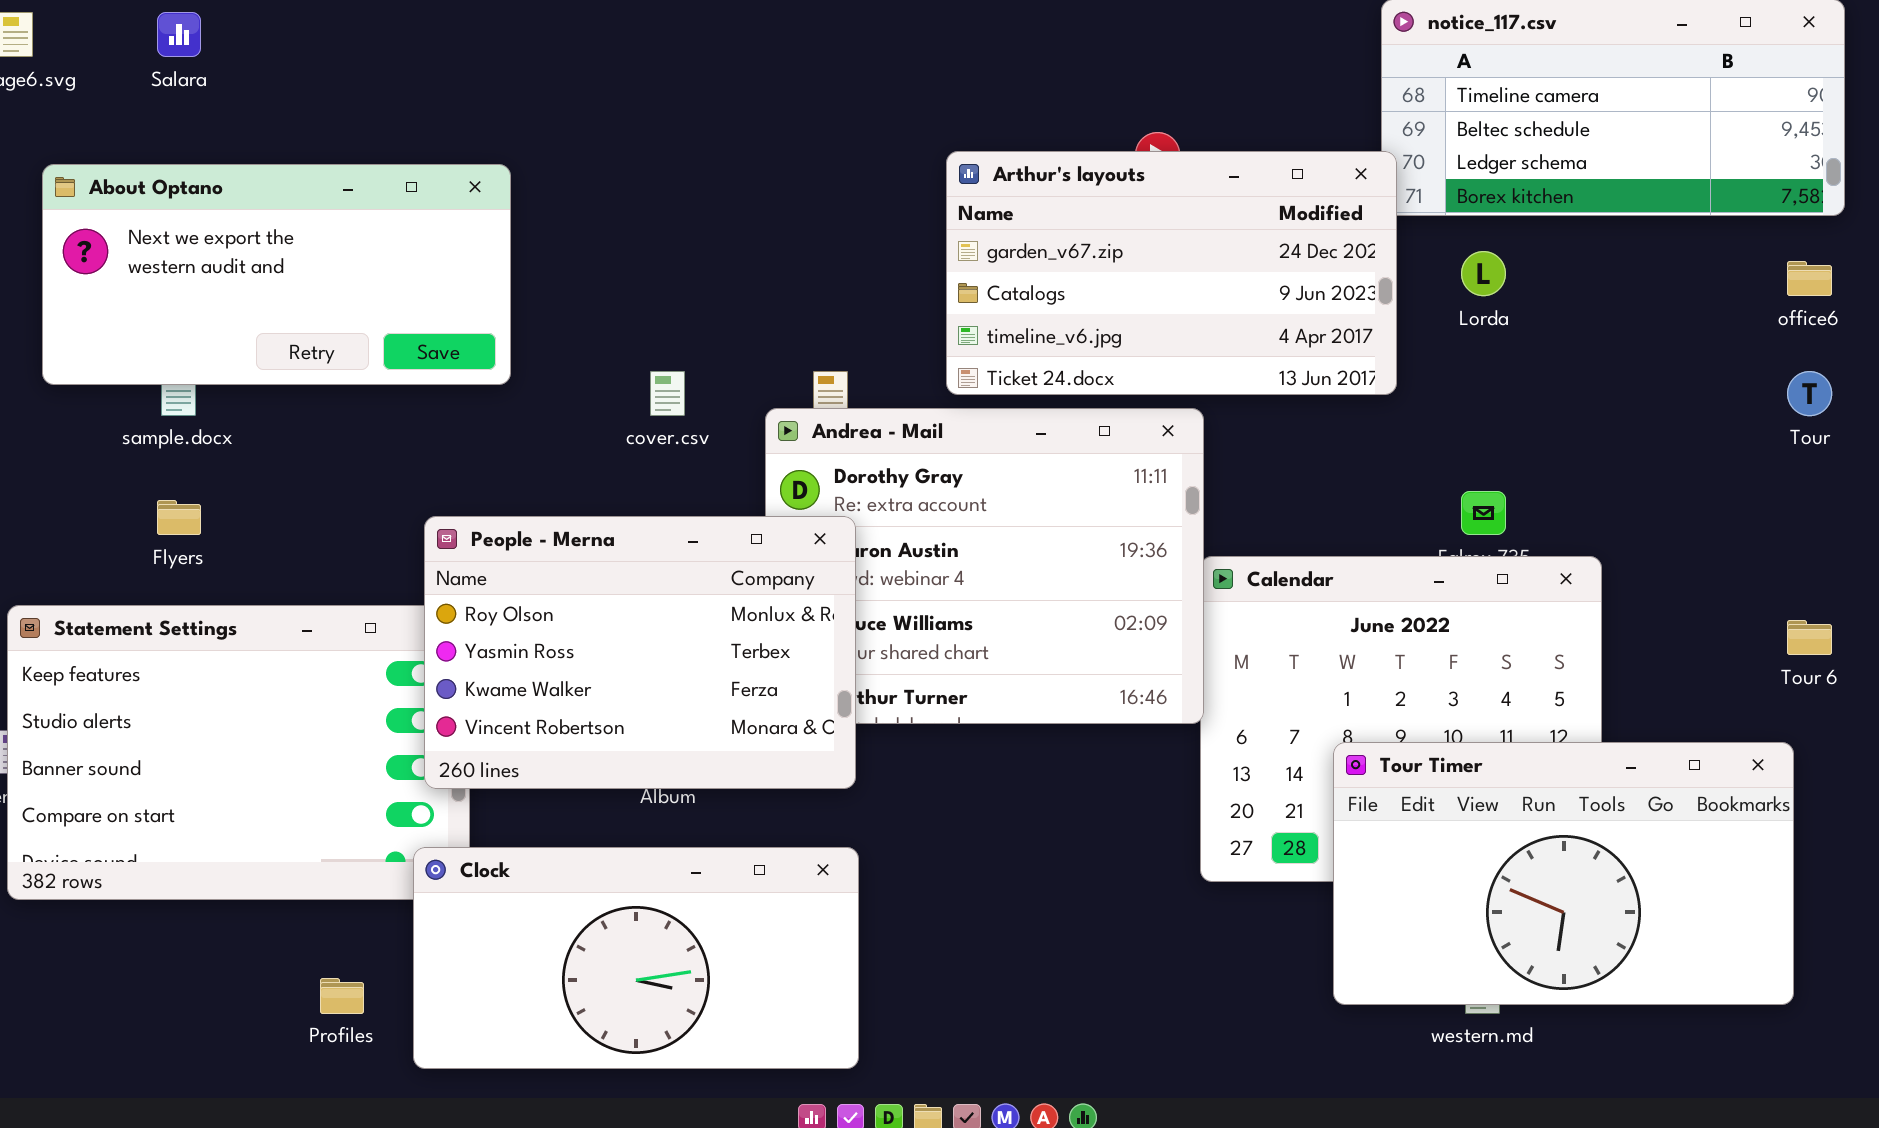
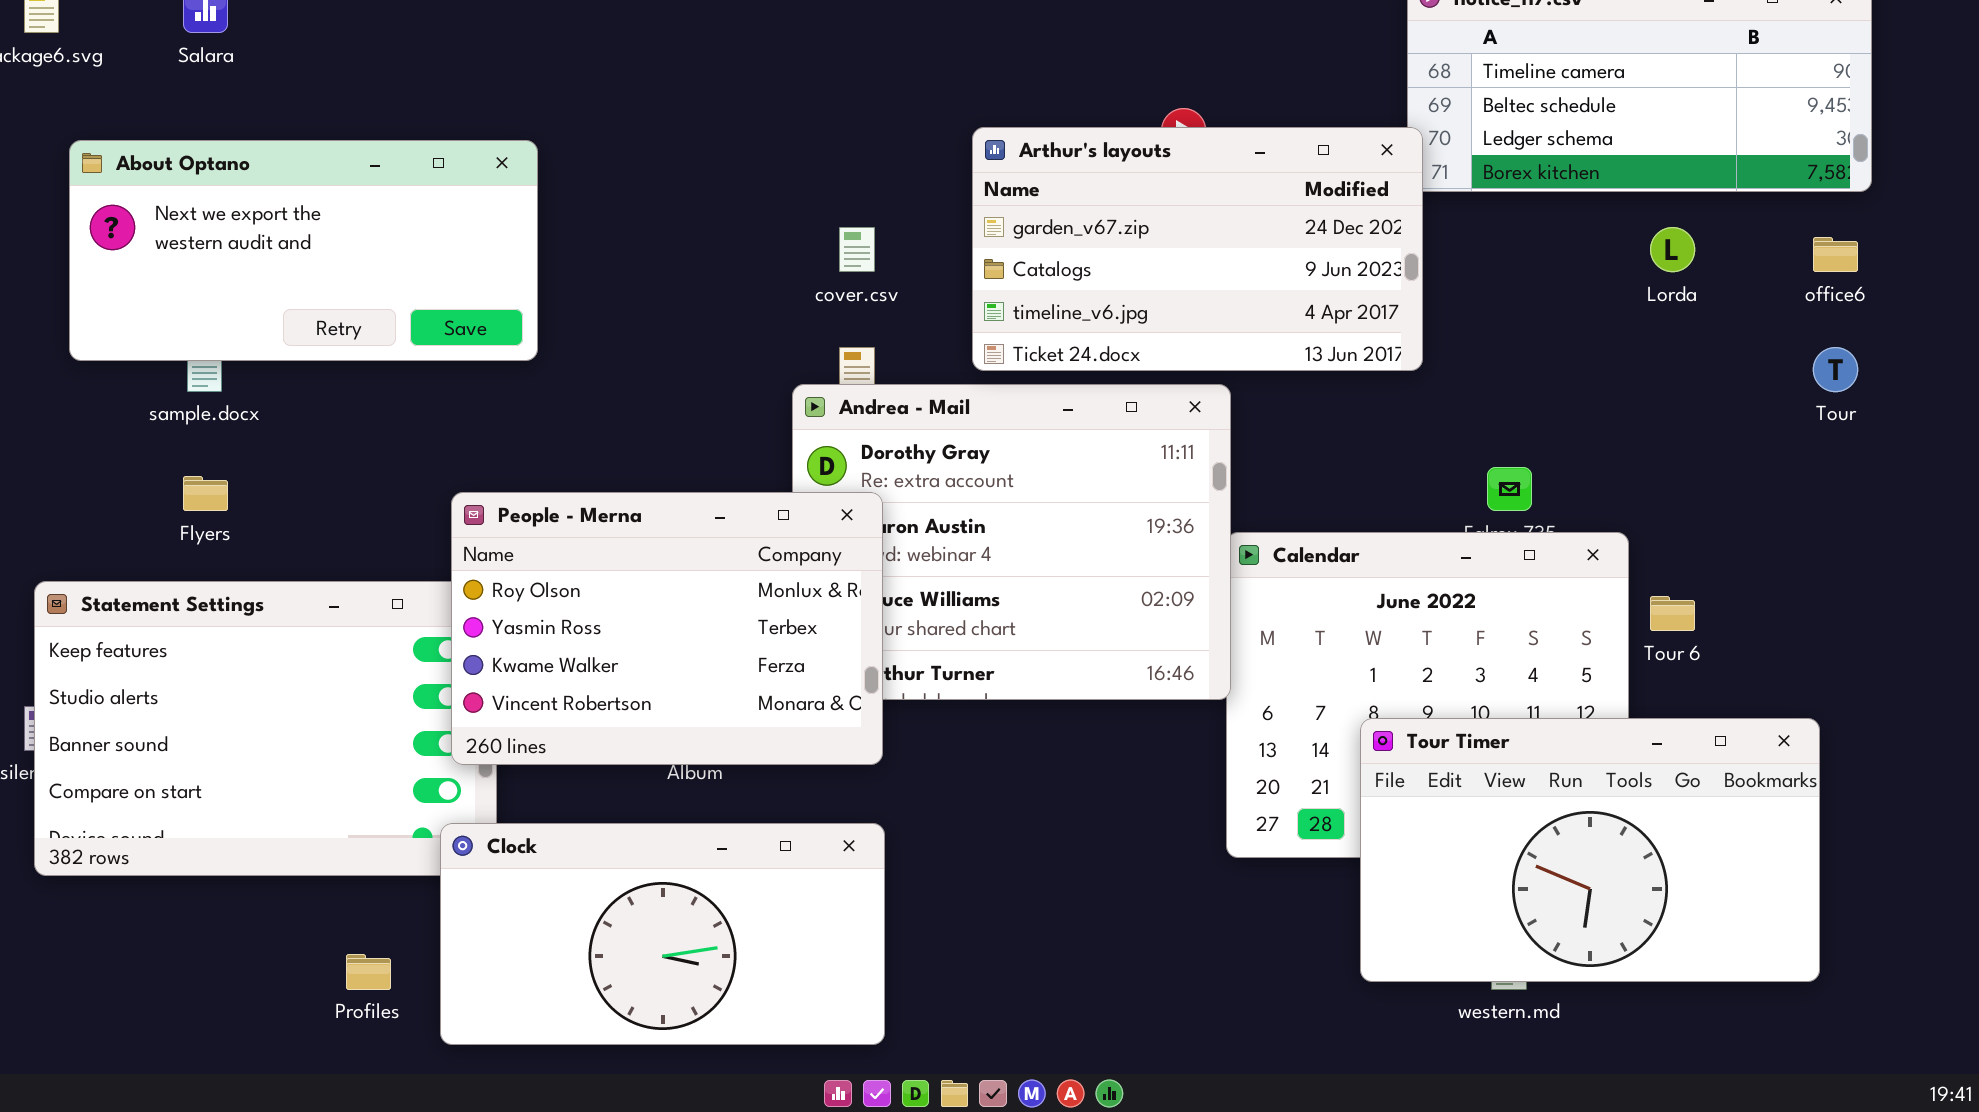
Lorda: [1461,251,1506,296] -> [1650,227,1695,272], moved
cover.csv: [650,371,685,416] -> [839,227,875,272], moved
Tour 6: [1787,620,1832,655] -> [1650,596,1695,631], moved

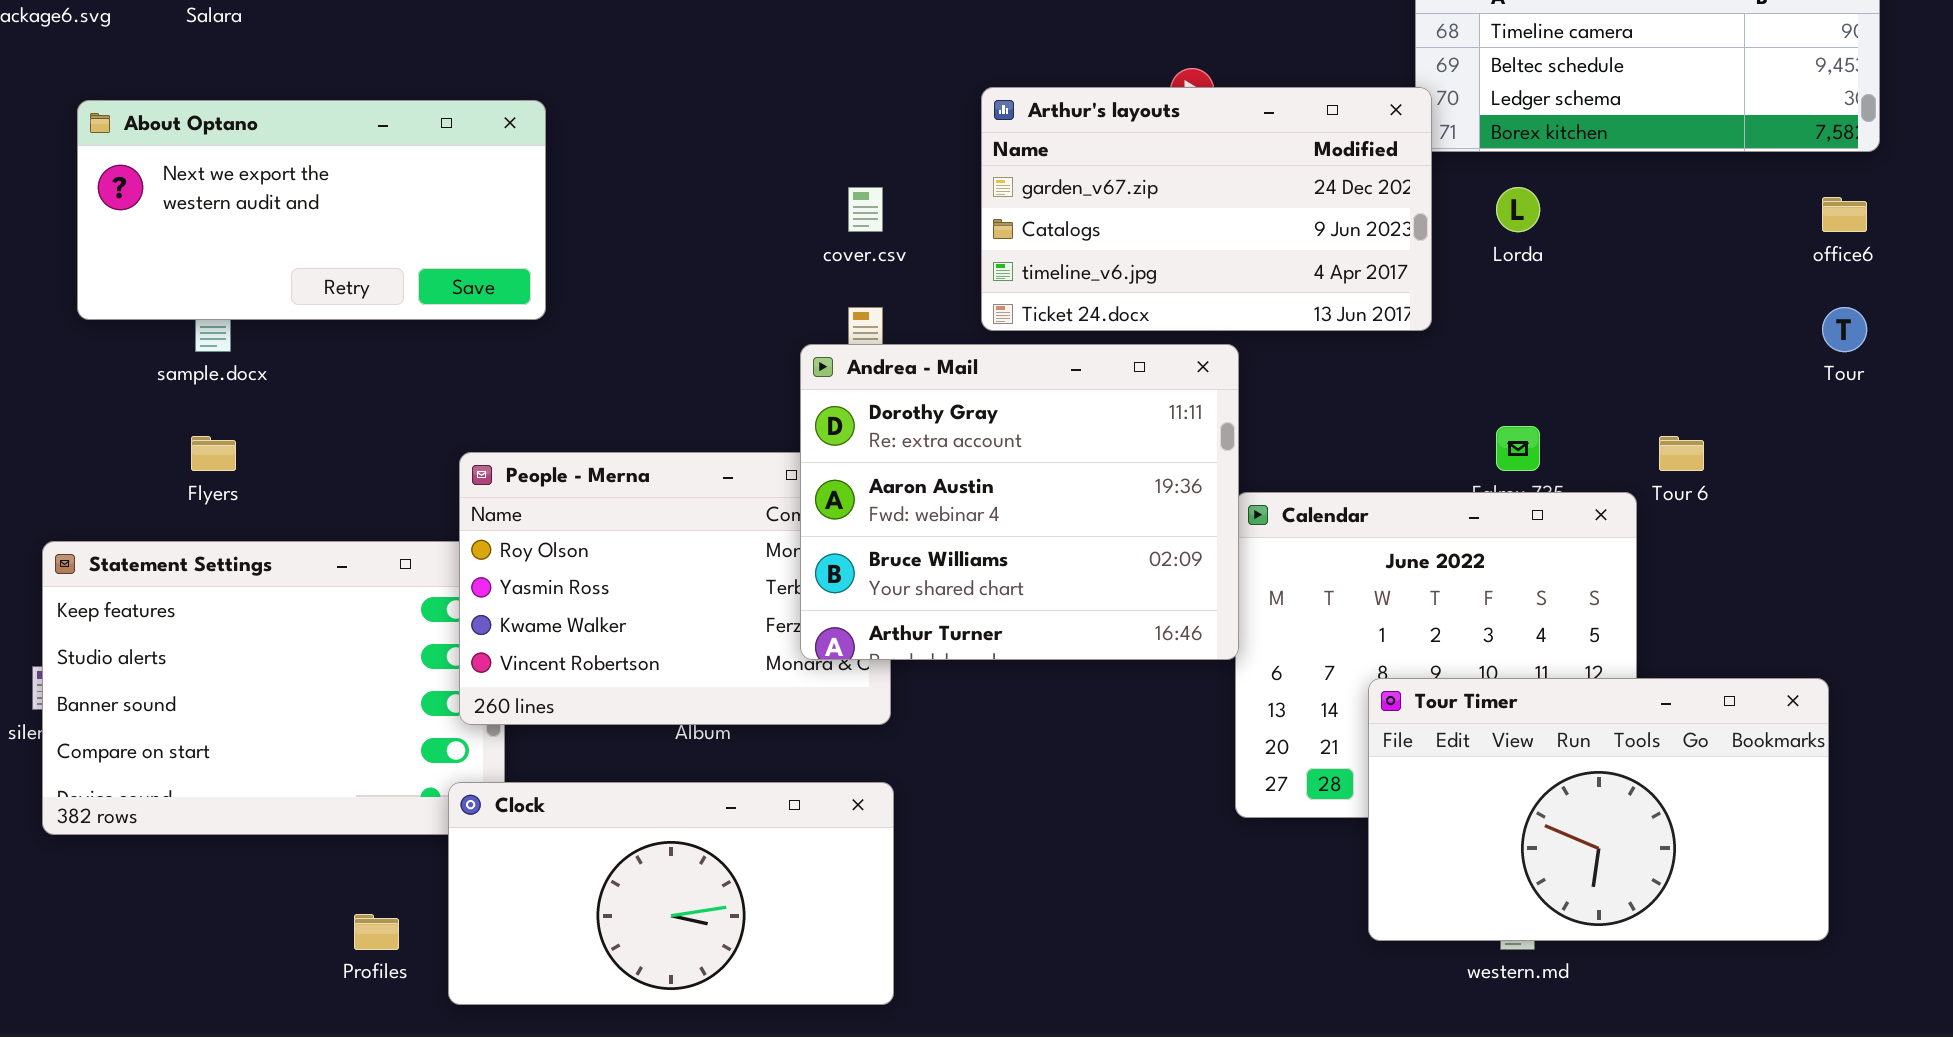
Lorda: [1650,227,1695,272] -> [1496,187,1540,232], moved
Andrea - Mail: [792,384,1231,700] -> [800,344,1239,660], raised
Tour 6: [1650,596,1695,631] -> [1659,436,1704,471], moved

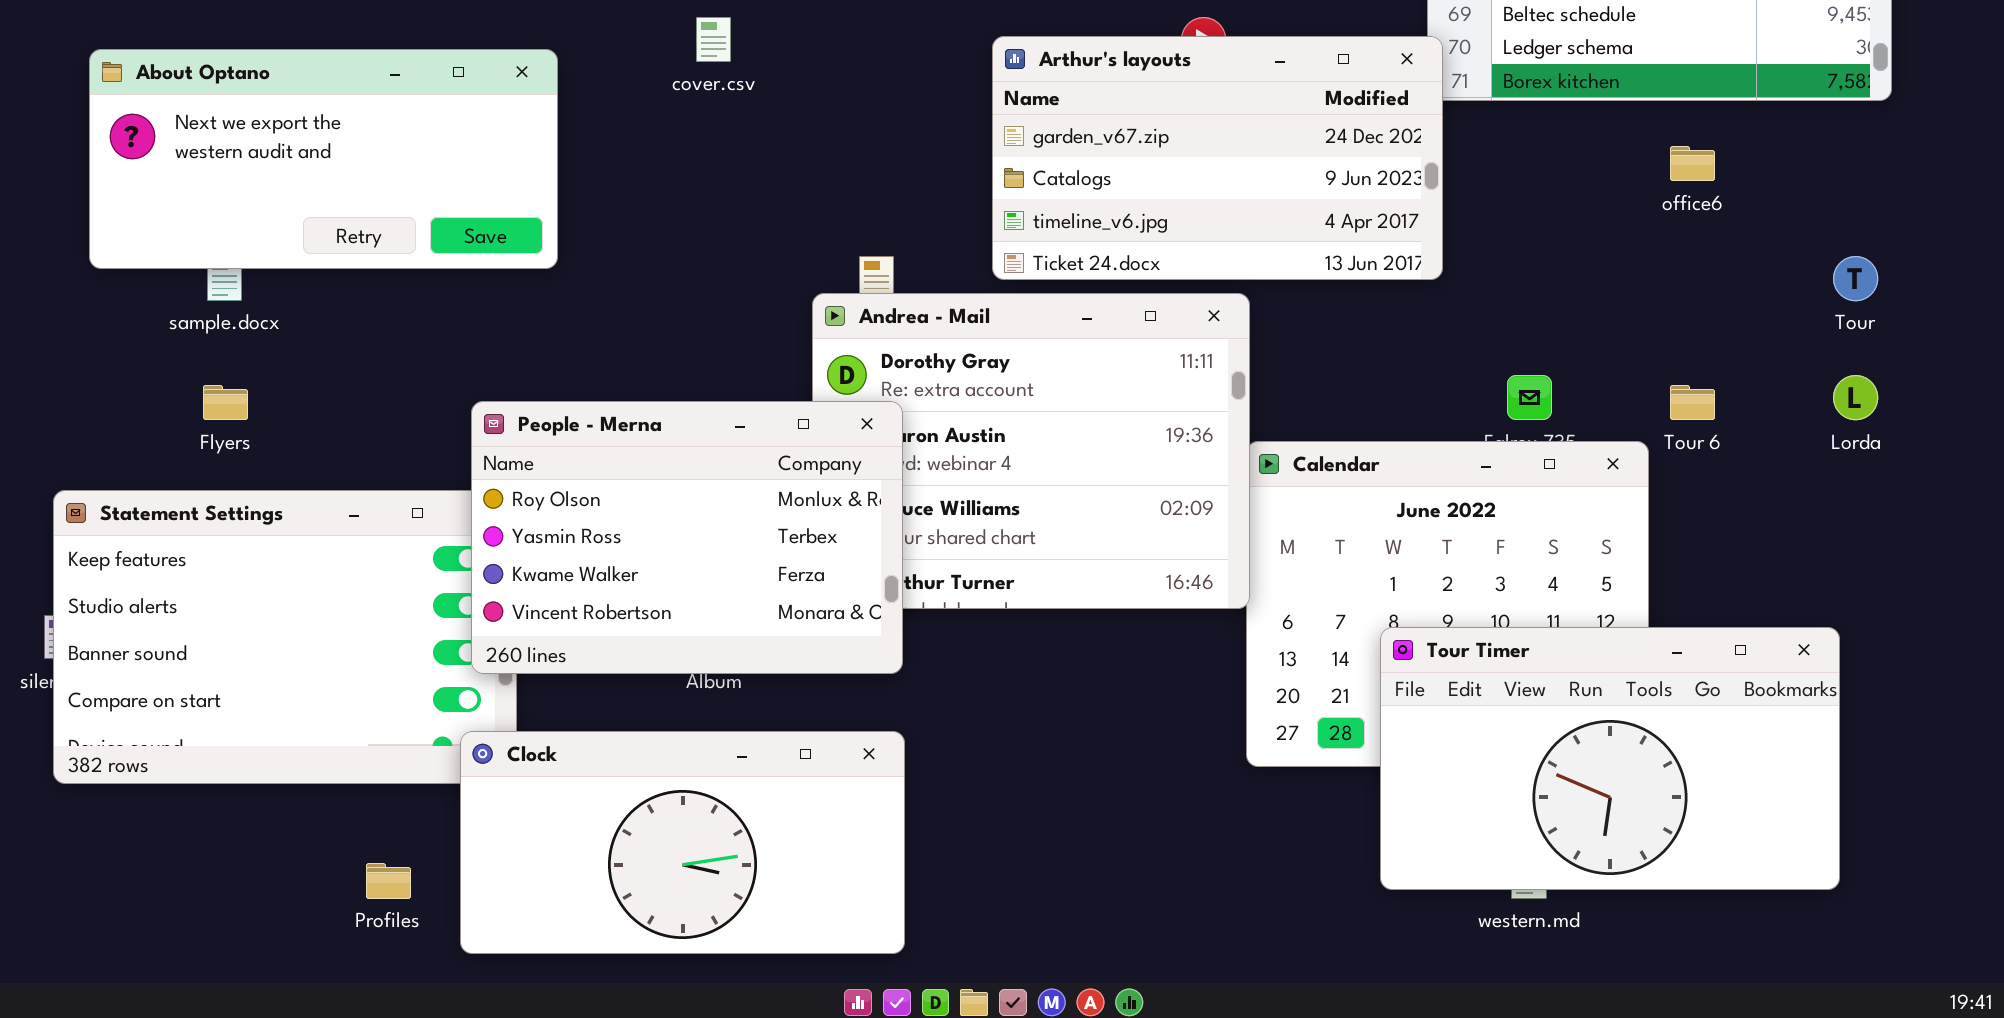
cover.csv: [848,187,883,232] -> [696,17,731,62], moved
Lorda: [1496,187,1540,232] -> [1833,375,1878,420], moved
office6: [1822,197,1867,232] -> [1670,146,1715,181], moved
People - Merna: [459,452,891,725] -> [471,401,903,674], raised

